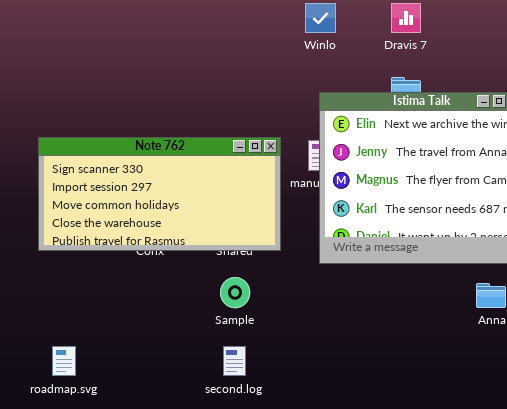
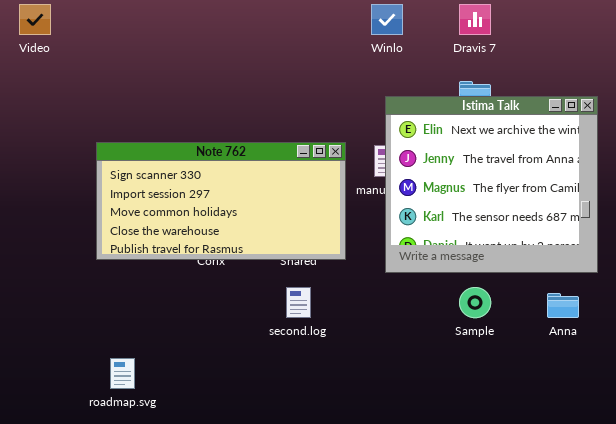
Sample: [220,277,250,308] -> [459,287,491,318], moved
second.log: [223,346,246,376] -> [286,287,311,318], moved

